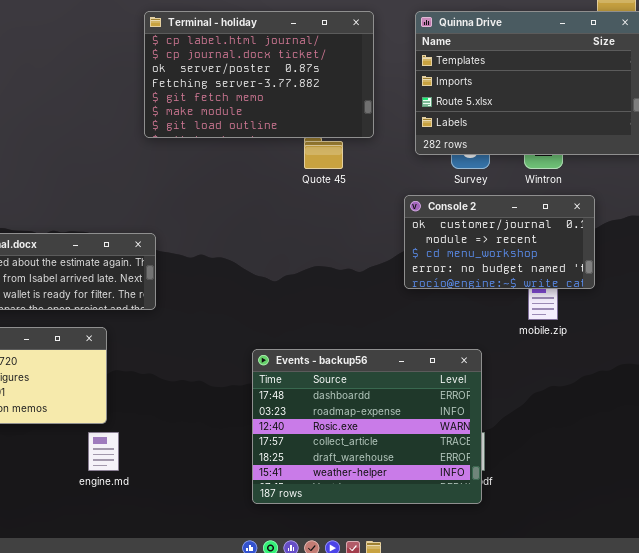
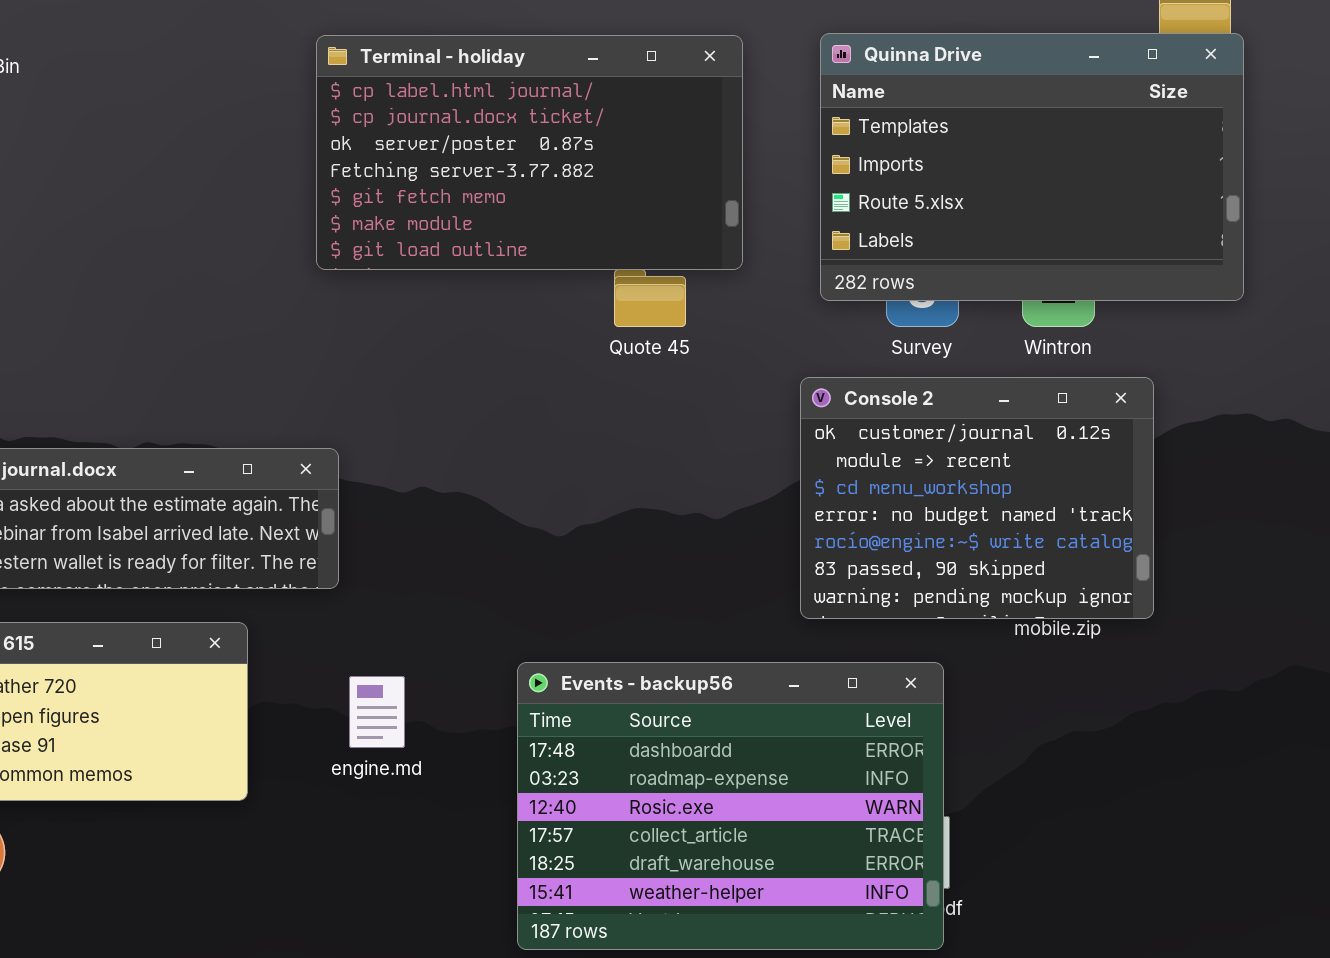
Console 2: [404,195,595,289] -> [800,377,1154,619], resized
engine.md: [88,432,119,471] -> [349,676,405,748], moved

